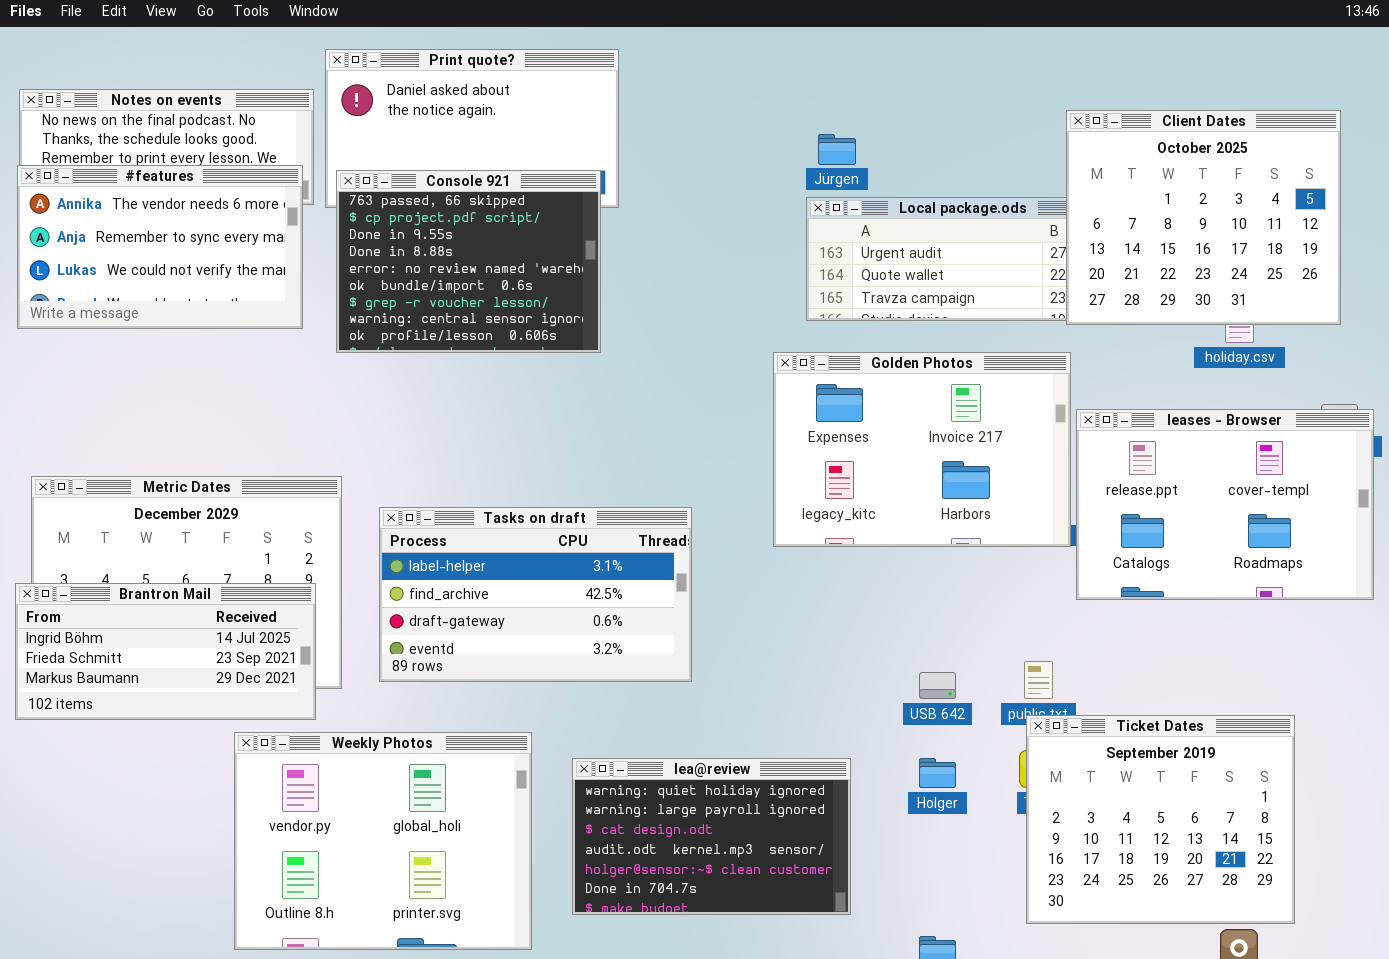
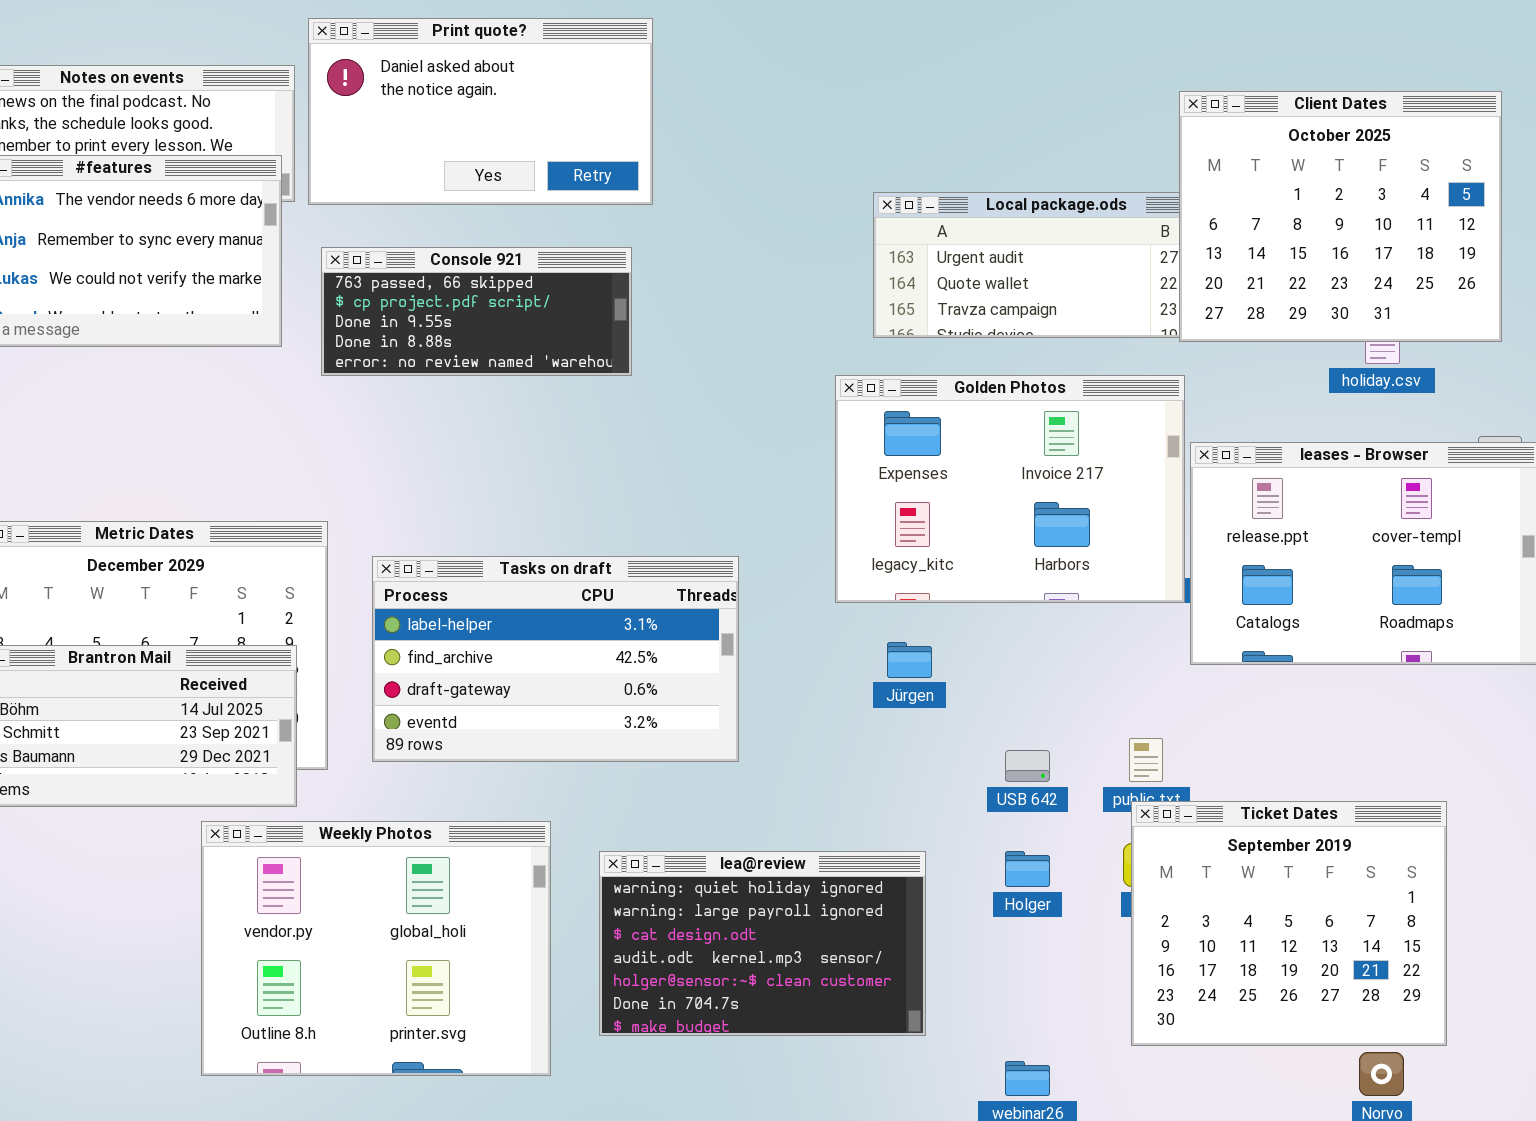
Jürgen: [818,134,856,165] -> [887,642,932,678], moved
Console 921: [336,170,601,353] -> [321,247,632,376], resized

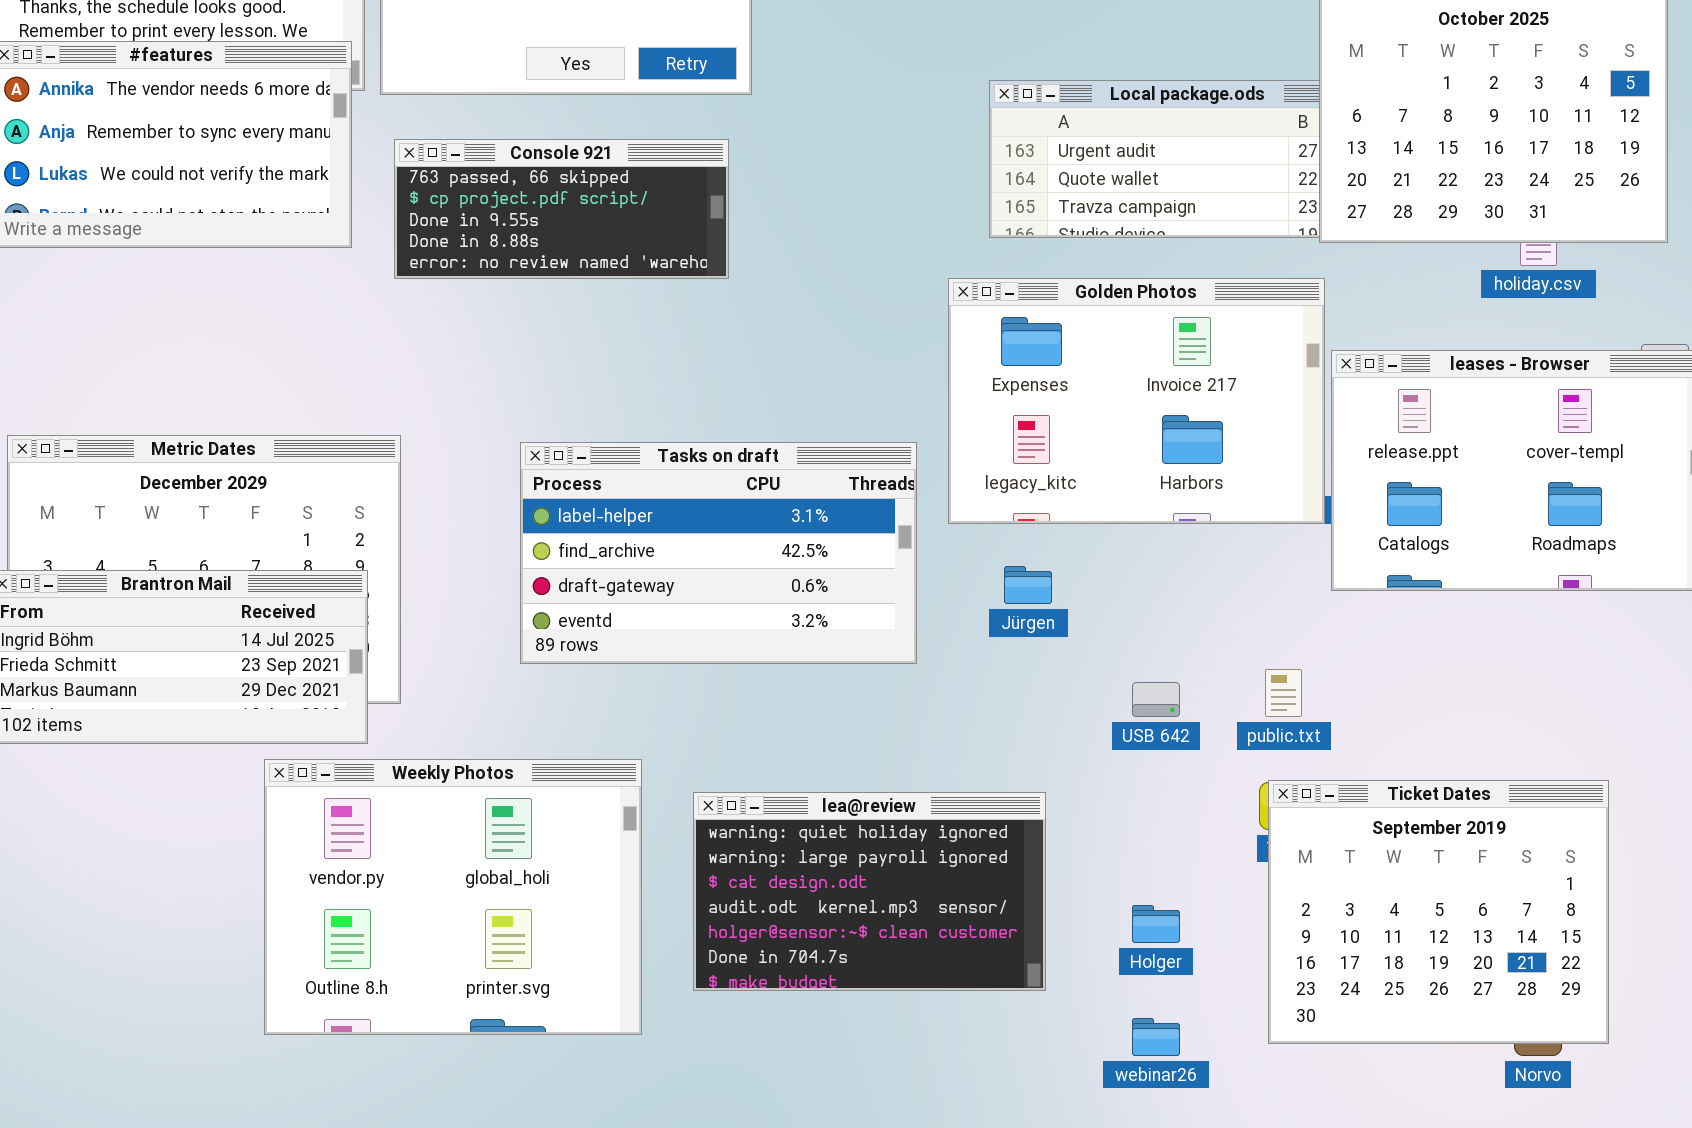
Tasks on draft: [372,556,739,762] -> [520,442,917,664], moved
Ticket Dates: [1131,801,1447,1046] -> [1268,780,1609,1044], moved
Holger: [1005,851,1050,887] -> [1132,905,1180,943], moved

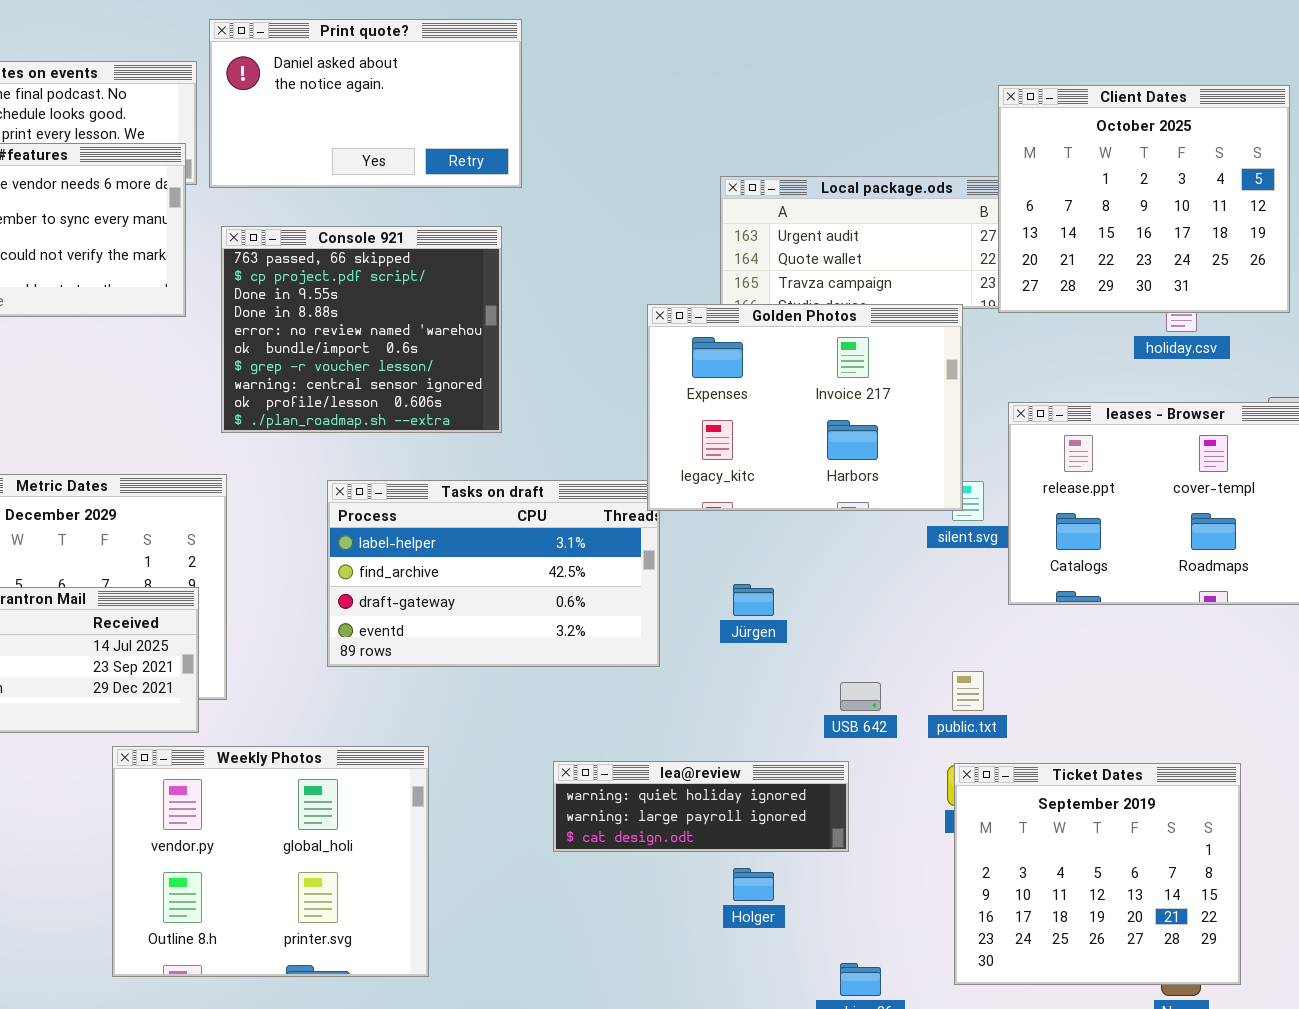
Console 921: [394,139,729,279] -> [221,226,502,433], resized
Golden Photos: [948,278,1325,524] -> [647,304,963,511], moved
lea@review: [693,792,1046,991] -> [553,761,849,852], moved, resized
Holger: [1132,905,1180,943] -> [733,868,774,901], moved

